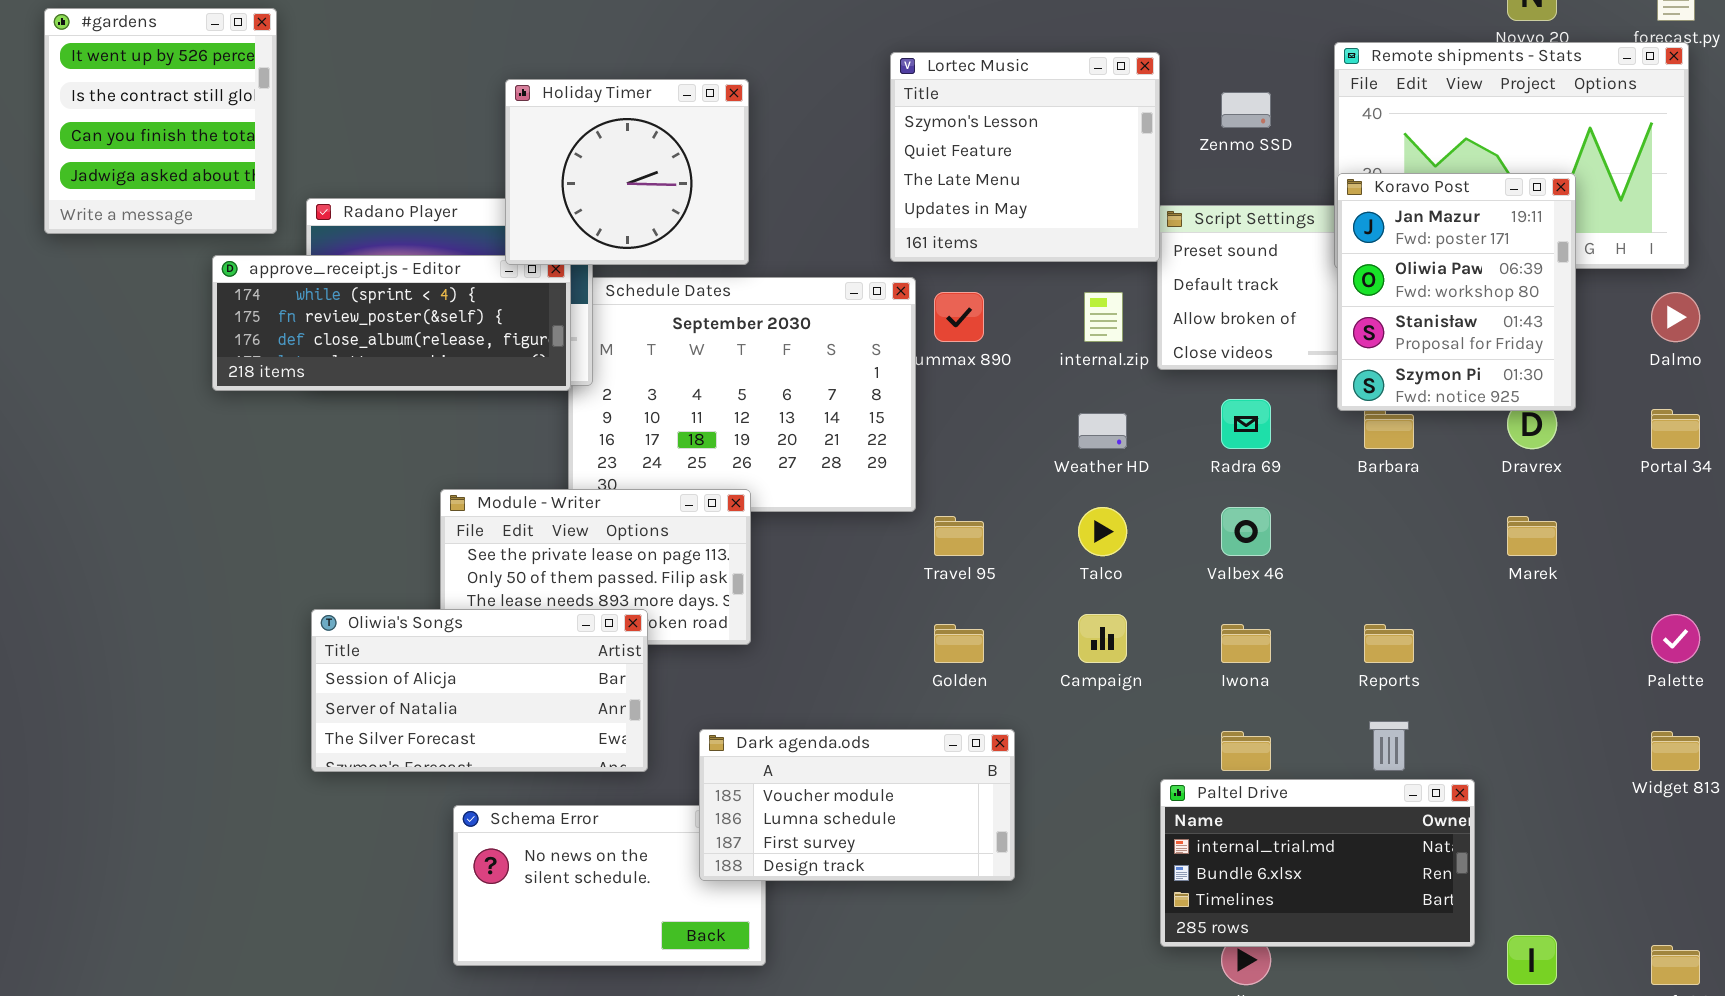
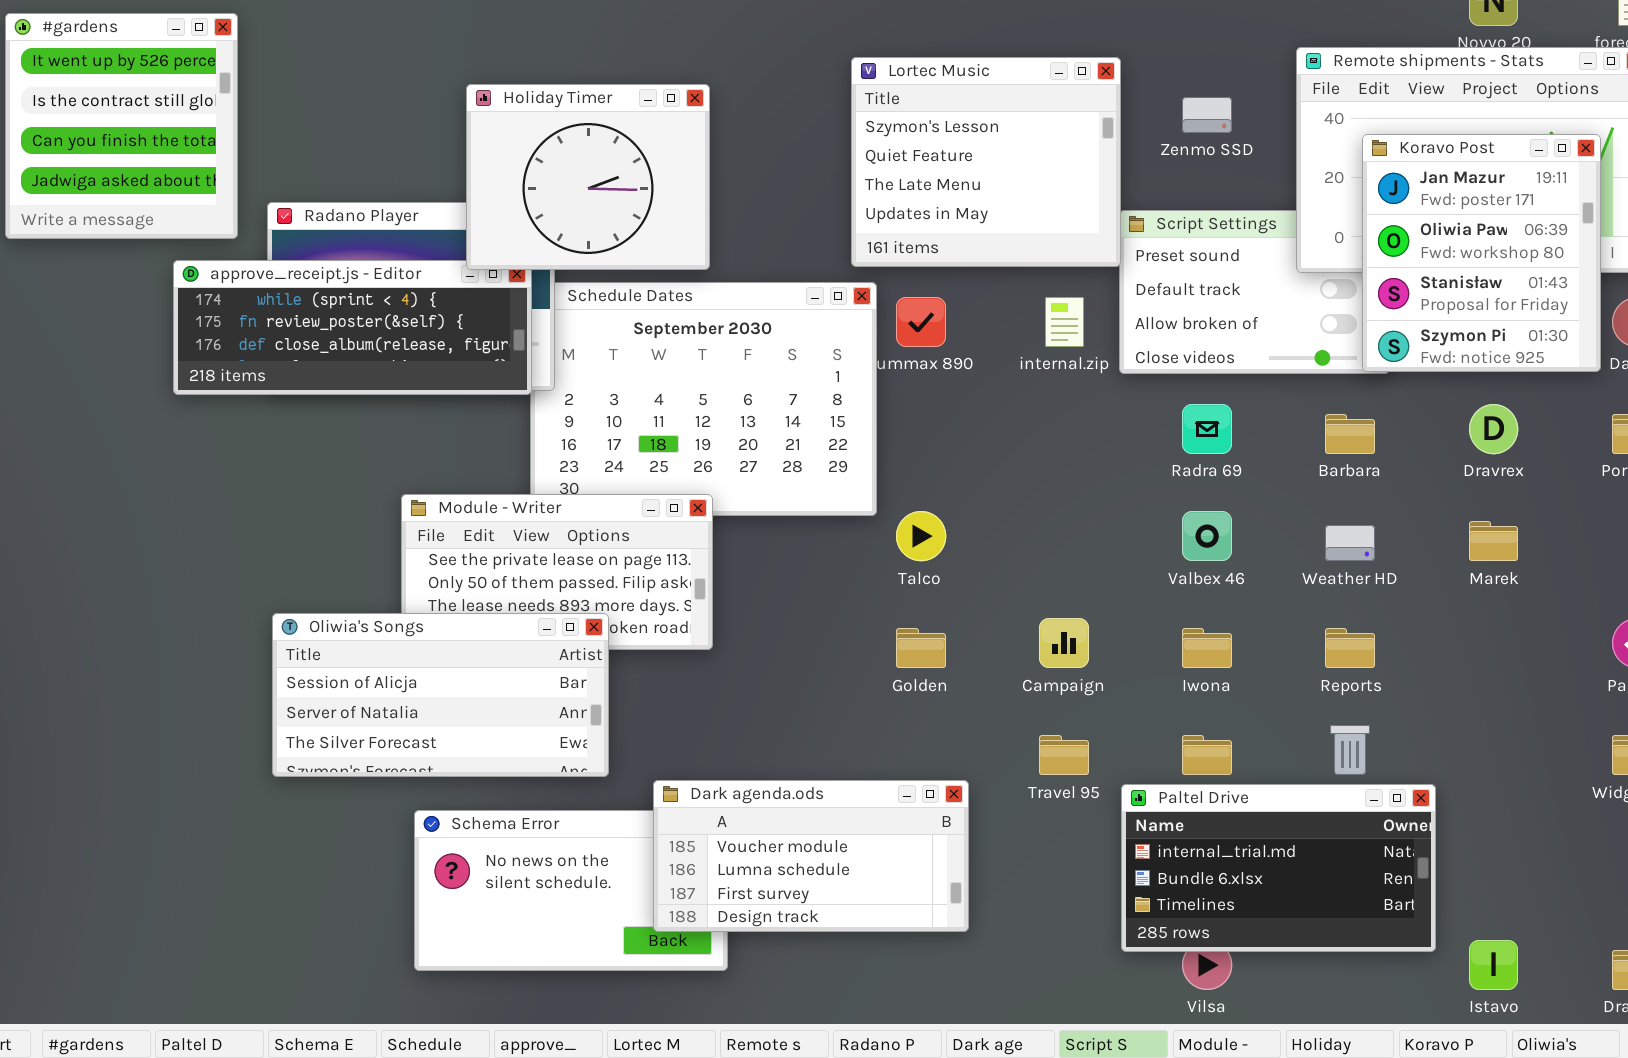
Koravo Post: [1337,173,1576,411] -> [1362,134,1601,372], moved
Weather HD: [1078,413,1127,449] -> [1325,525,1375,561], moved
Talco: [1078,507,1127,556] -> [896,511,946,561], moved
Travel 95: [934,516,984,556] -> [1039,735,1089,775], moved
Dark agenda.ods: [699,729,1015,881] -> [653,780,969,932], moved

